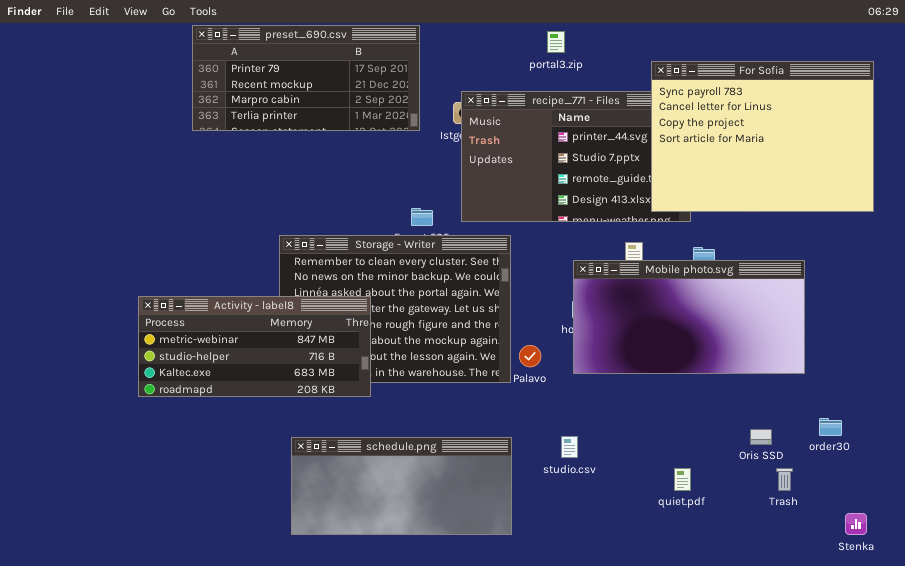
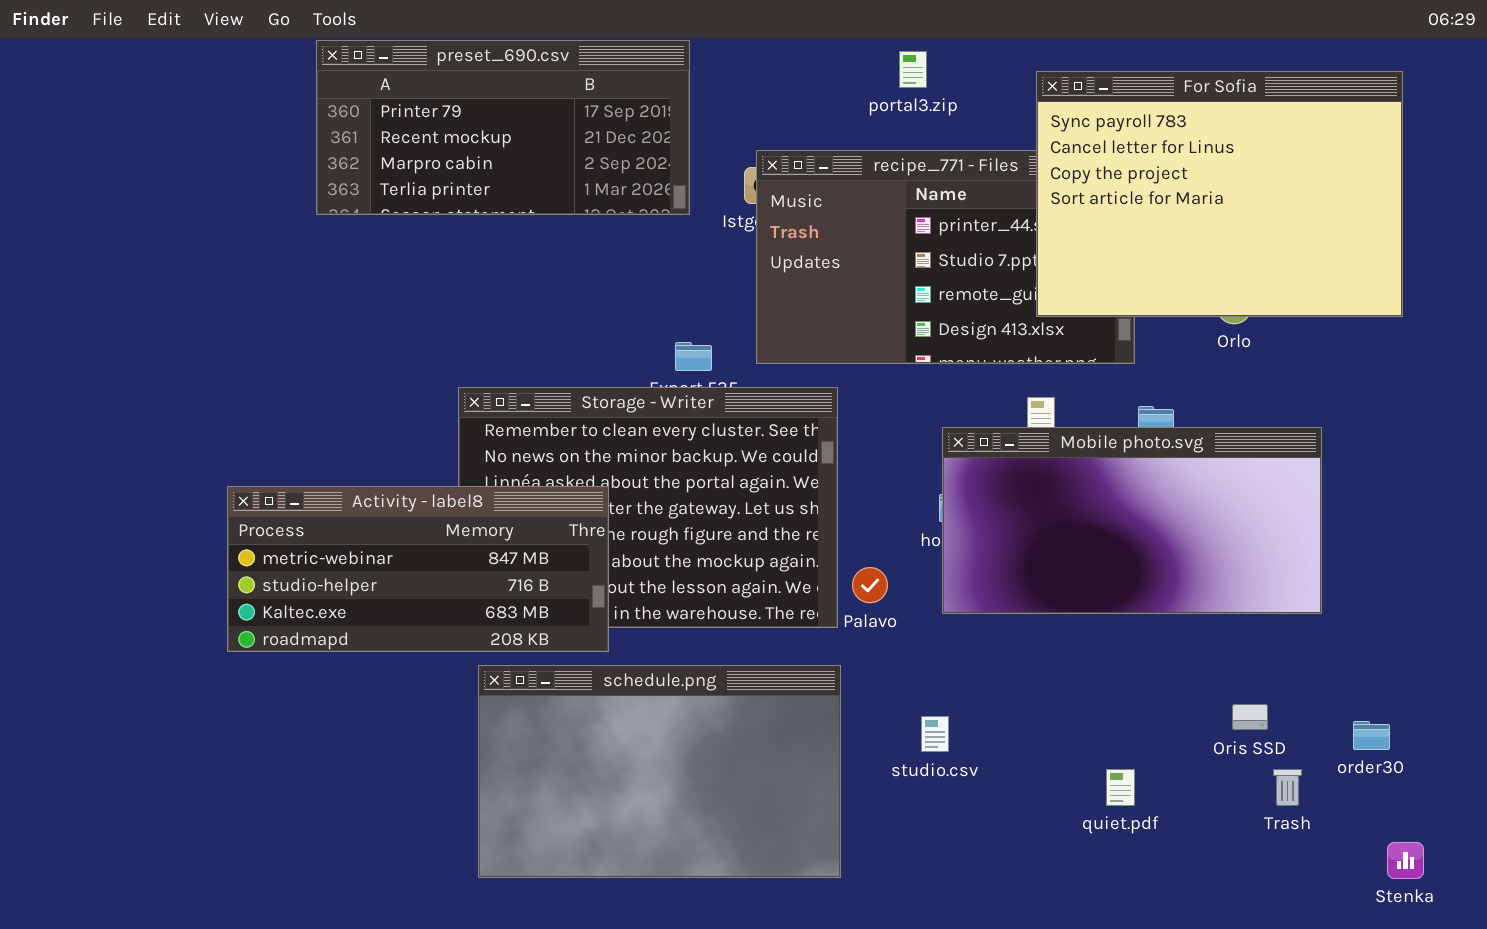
For Sofia: [651,61,874,212] -> [1036,71,1403,317], moved
order30: [819,418,842,436] -> [1353,721,1390,750], moved
schedule.png: [291,437,512,535] -> [478,665,841,878], resized

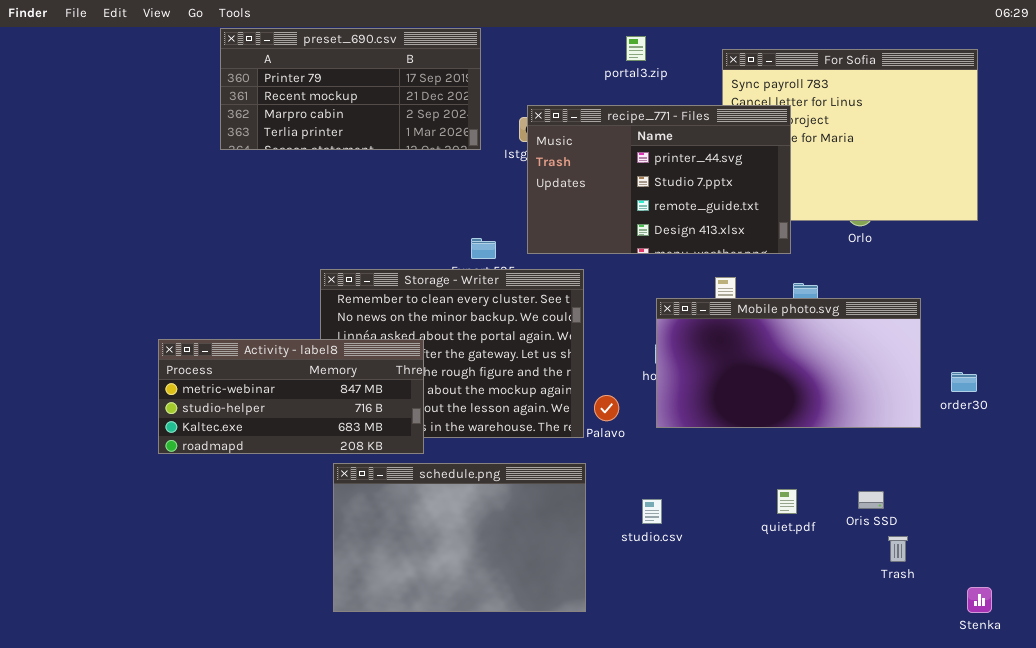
recipe_771 - Files: [756,150,1135,364] -> [527,105,791,254], raised
order30: [1353,721,1390,750] -> [951,372,977,392], moved
quiet.pdf: [1106,769,1135,806] -> [777,489,797,514], moved

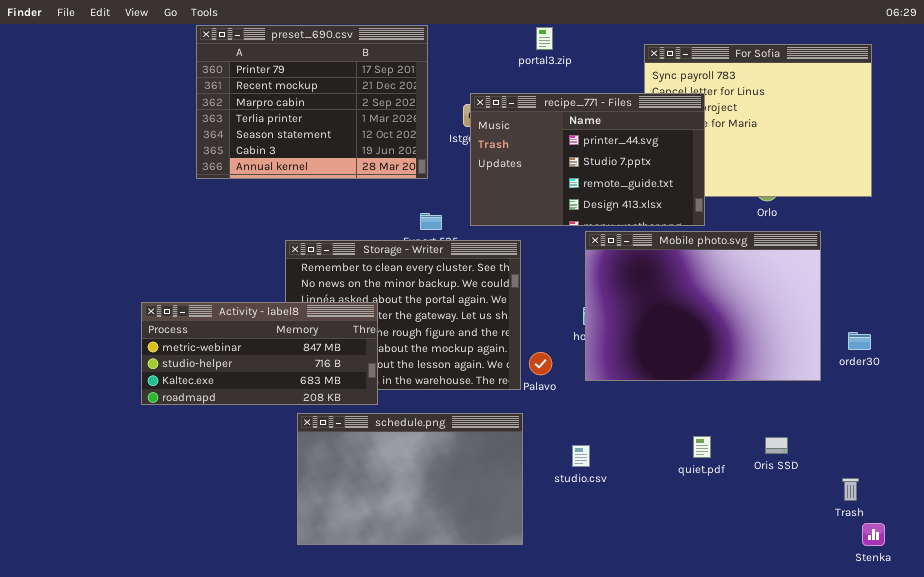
preset_690.csv: [220,28,481,150] -> [196,25,428,179], resized
portal3.zip: [626,36,646,61] -> [536,27,553,50], moved
Mobile photo.svg: [656,298,921,428] -> [585,231,821,381], resized
Trash: [888,536,908,562] -> [842,478,859,501], moved

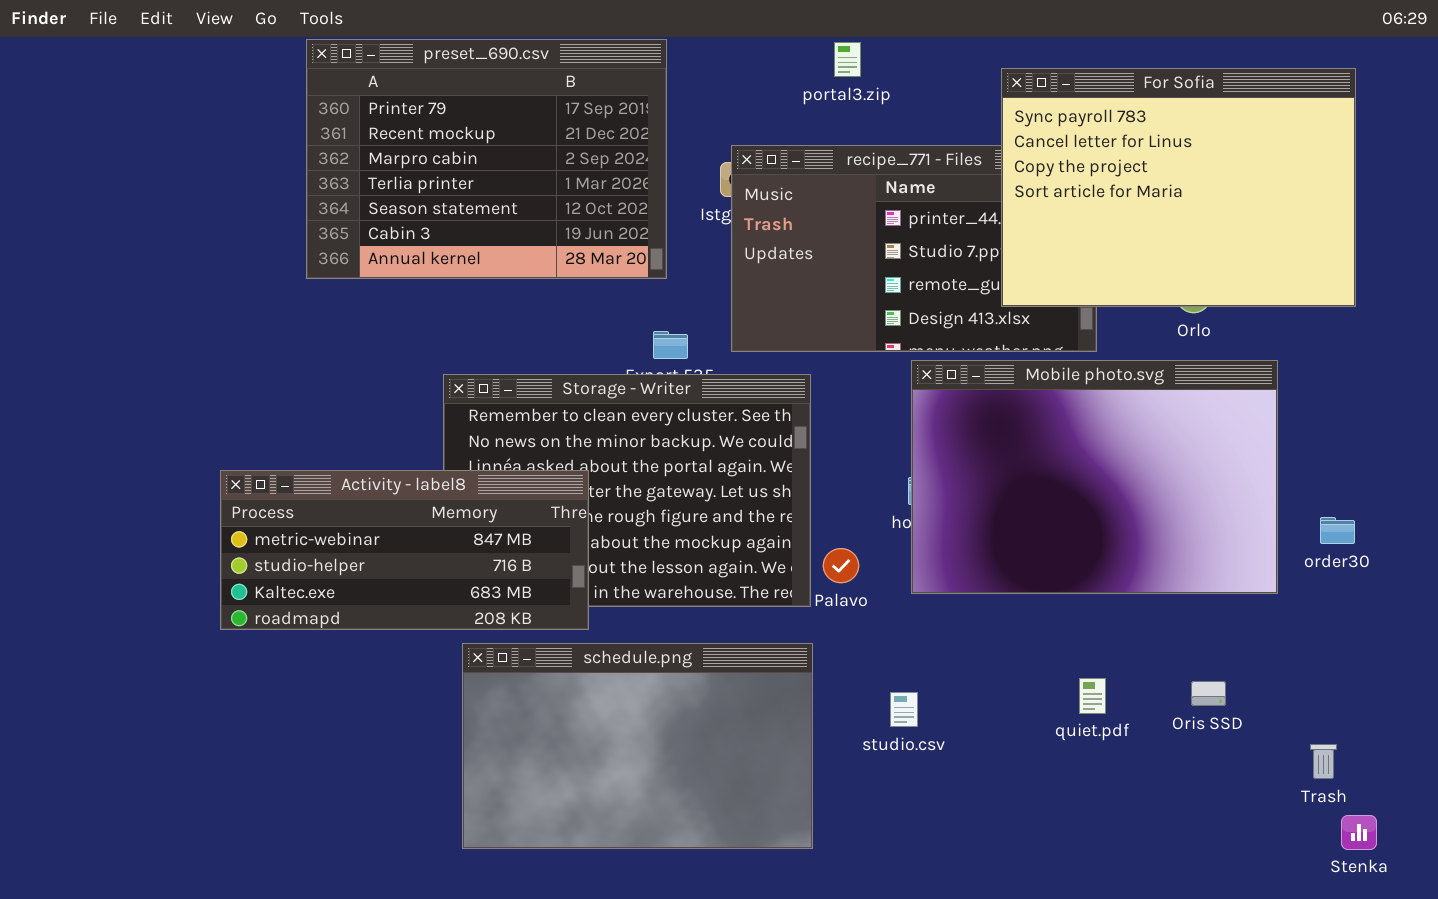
For Sofia: [644,44,872,197] -> [1001,68,1356,307], raised

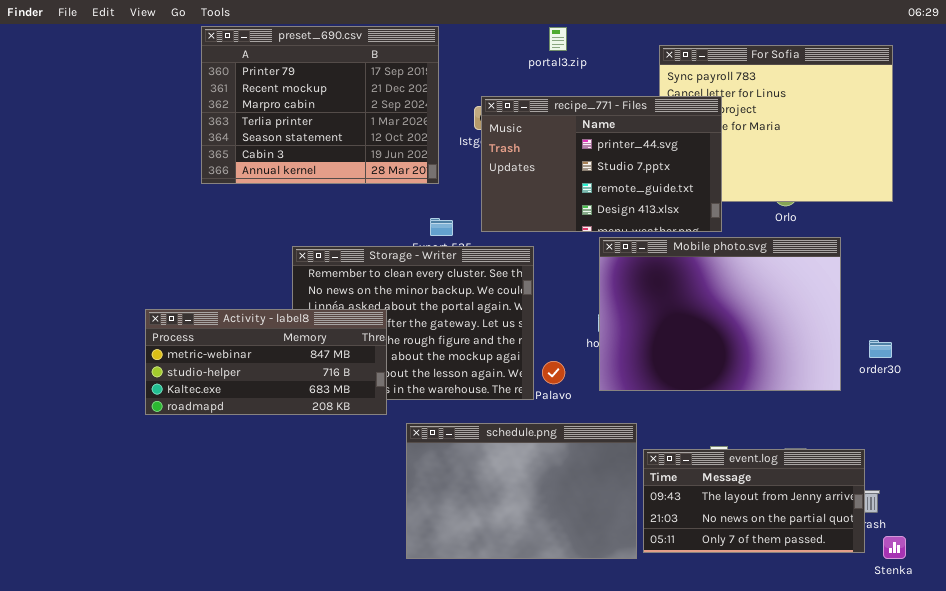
recipe_771 - Files: [731,145,1097,352] -> [481,96,722,232], raised
schedule.png: [462,643,813,849] -> [406,423,637,559], moved
event.log: none -> [643,449,865,553], opened

